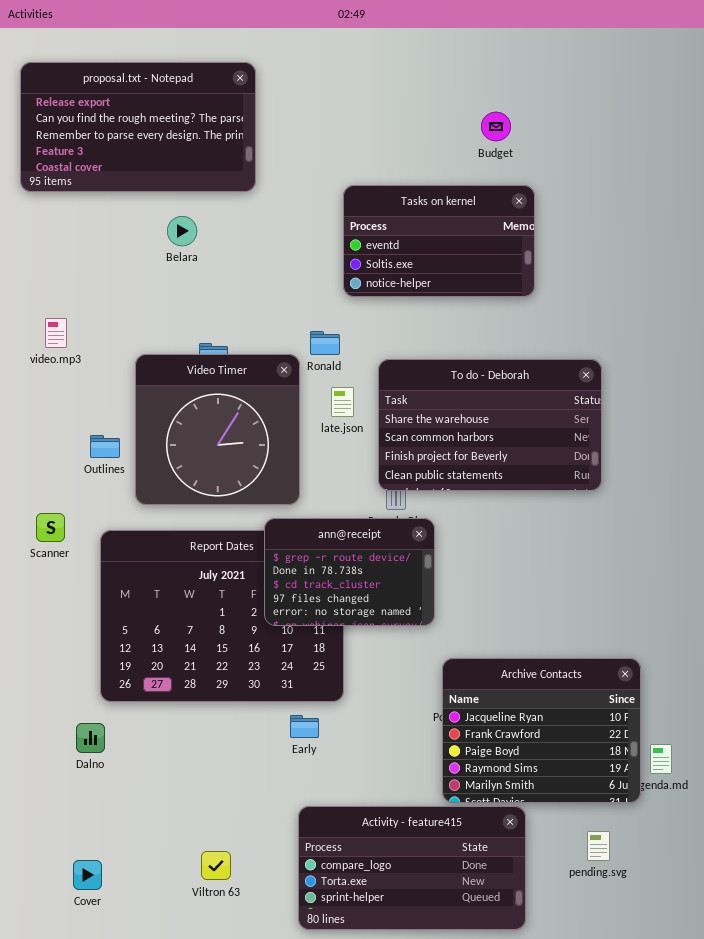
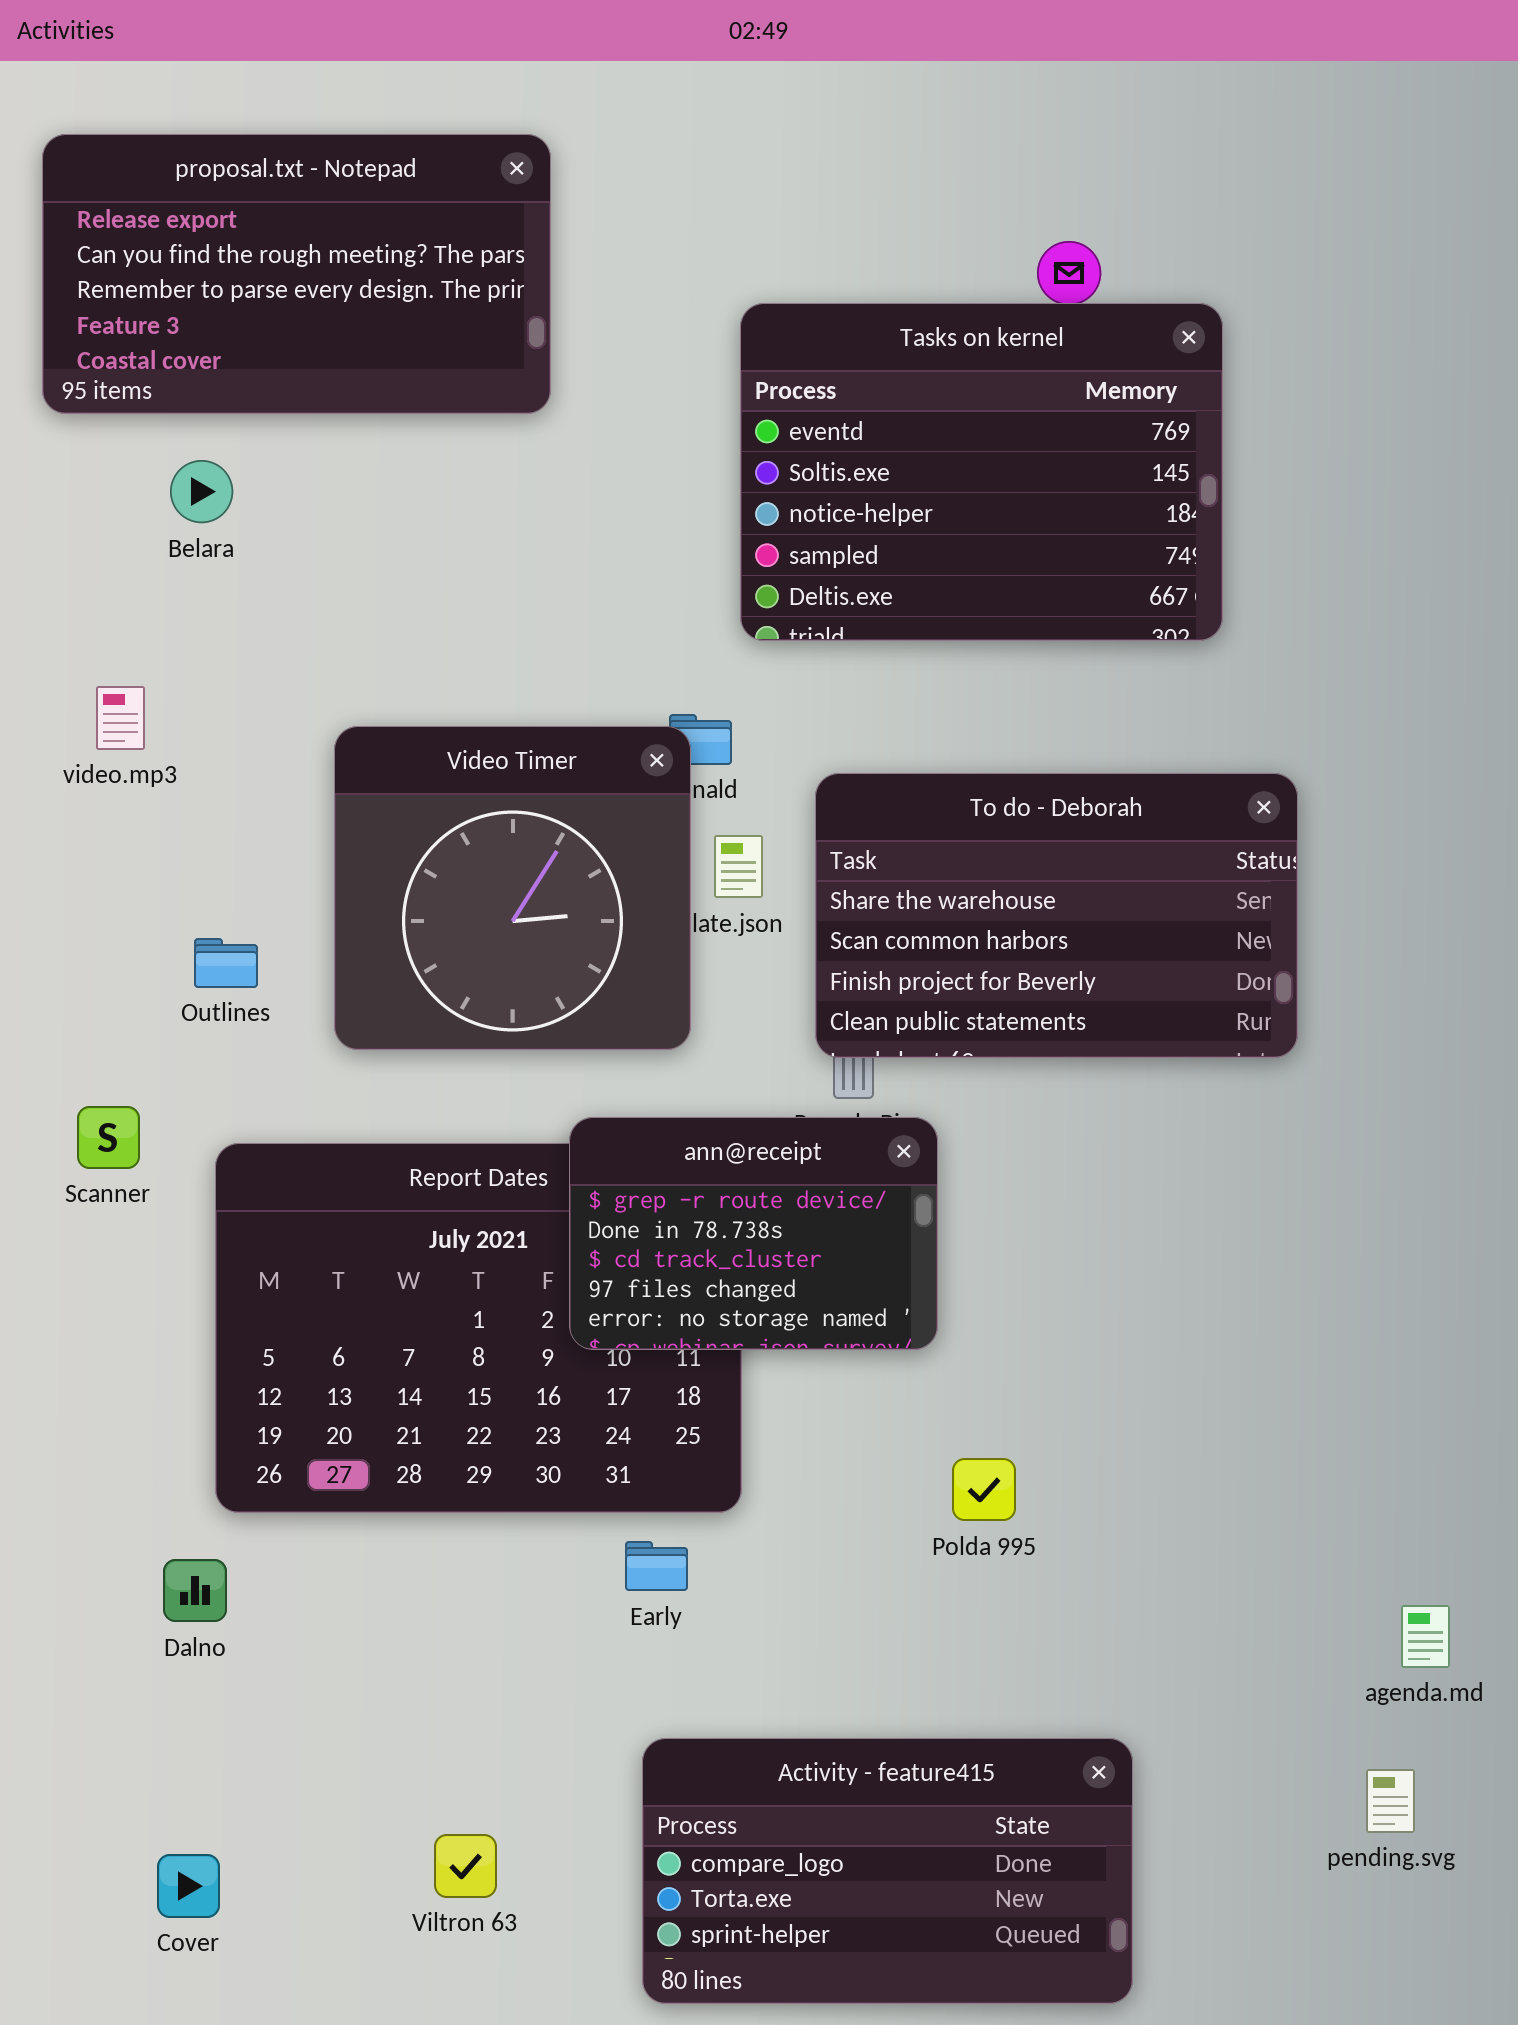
Tasks on kernel: [343,185,535,297] -> [740,303,1223,641], resized
Belara: [167,216,197,246] -> [170,460,233,523], moved
Video Timer: [135,354,300,505] -> [334,726,691,1050], moved
Archive Contacts: [442,658,641,803] -> none, closed
pending.svg: [587,831,610,861] -> [1366,1769,1415,1833], moved

